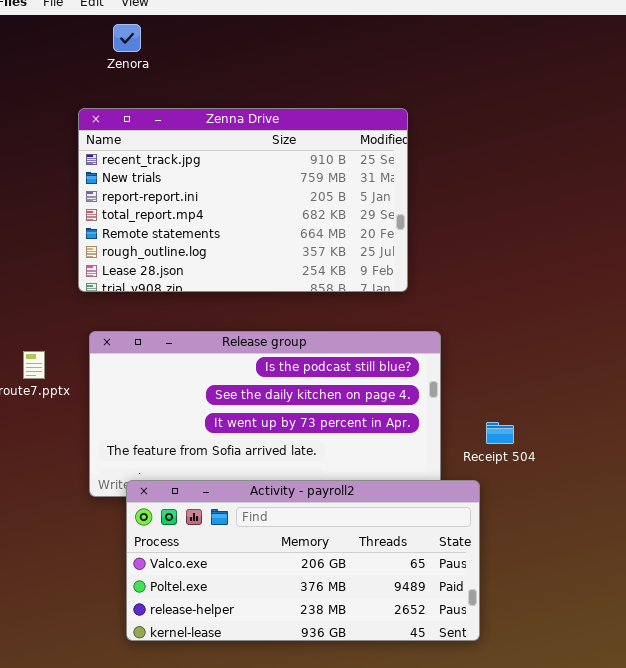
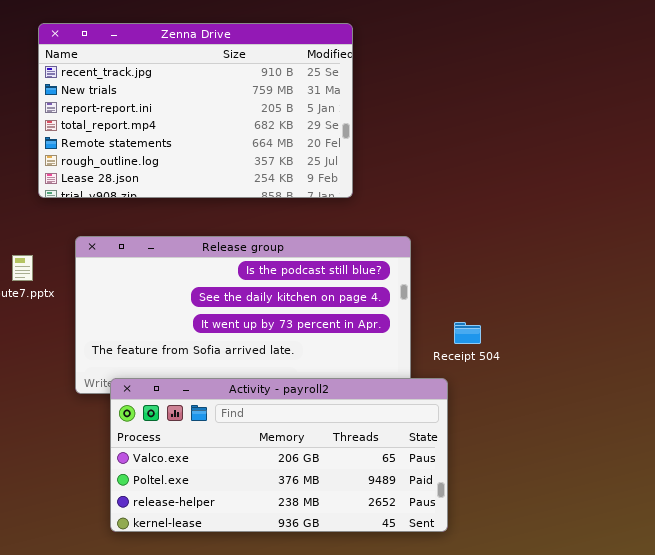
Zenna Drive: [78,108,408,292] -> [38,23,353,198], moved

